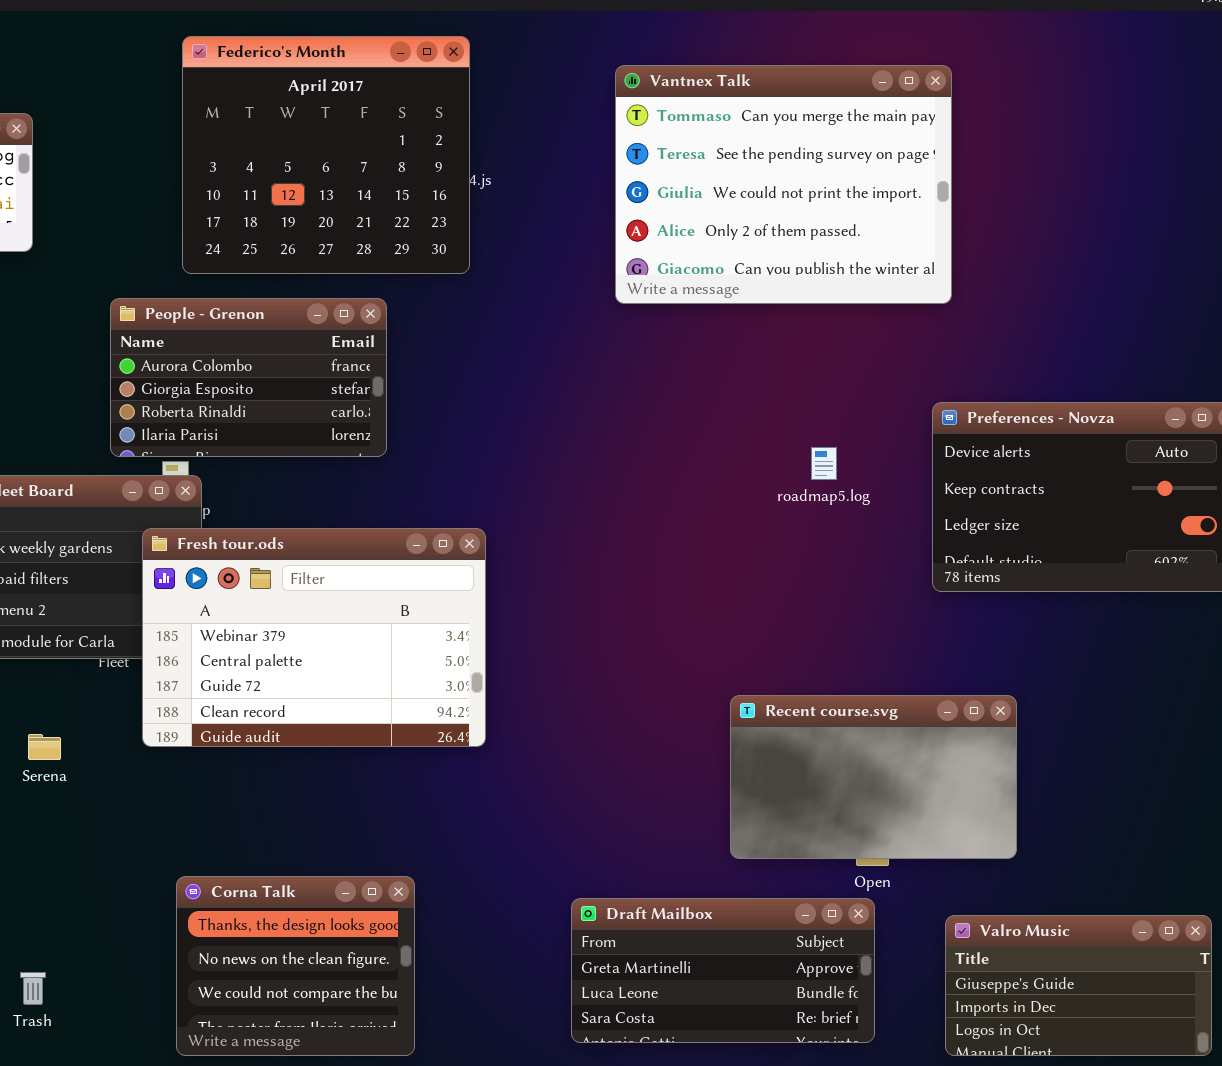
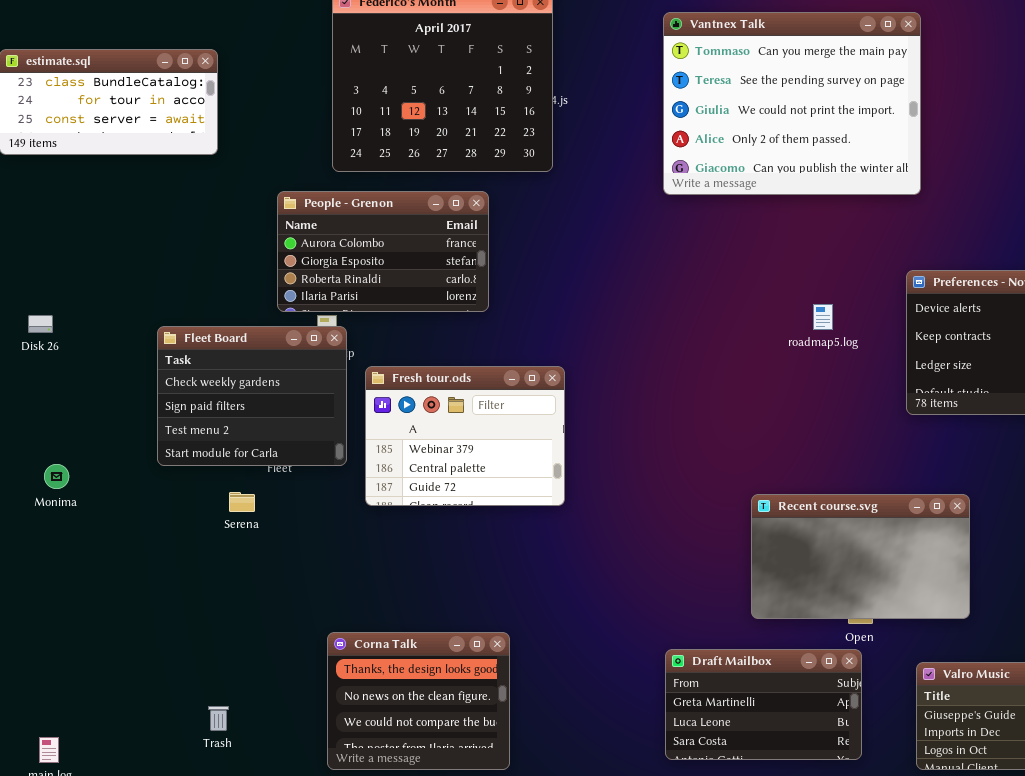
Fresh tour.ods: [142,528,486,747] -> [365,366,565,506], resized
Serena: [28,734,61,760] -> [229,492,255,512], moved
Draft Mailbox: [571,898,875,1043] -> [665,649,862,760], resized

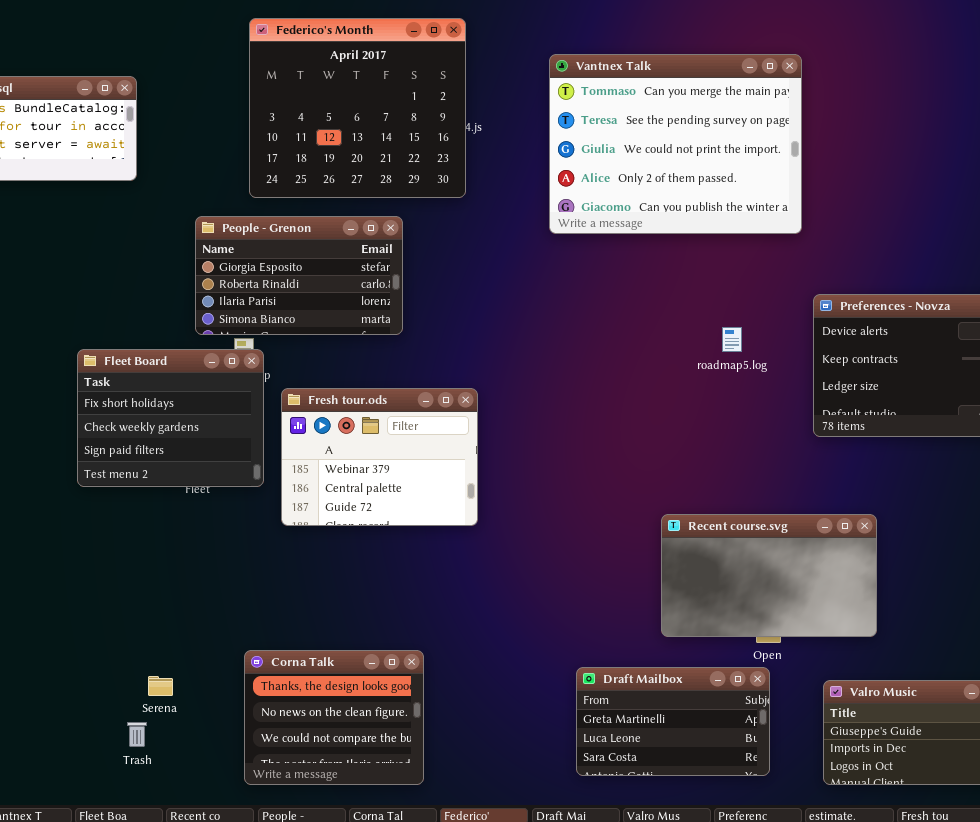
Vantnex Talk: [663,12,921,195] -> [549,54,802,234], moved
People - Grenon: [277,191,489,312] -> [195,216,403,335], scrolled down 1 row
Fleet Board: [157,326,347,466] -> [77,349,264,487], scrolled up 1 row
Serena: [229,492,255,512] -> [148,676,173,696], moved

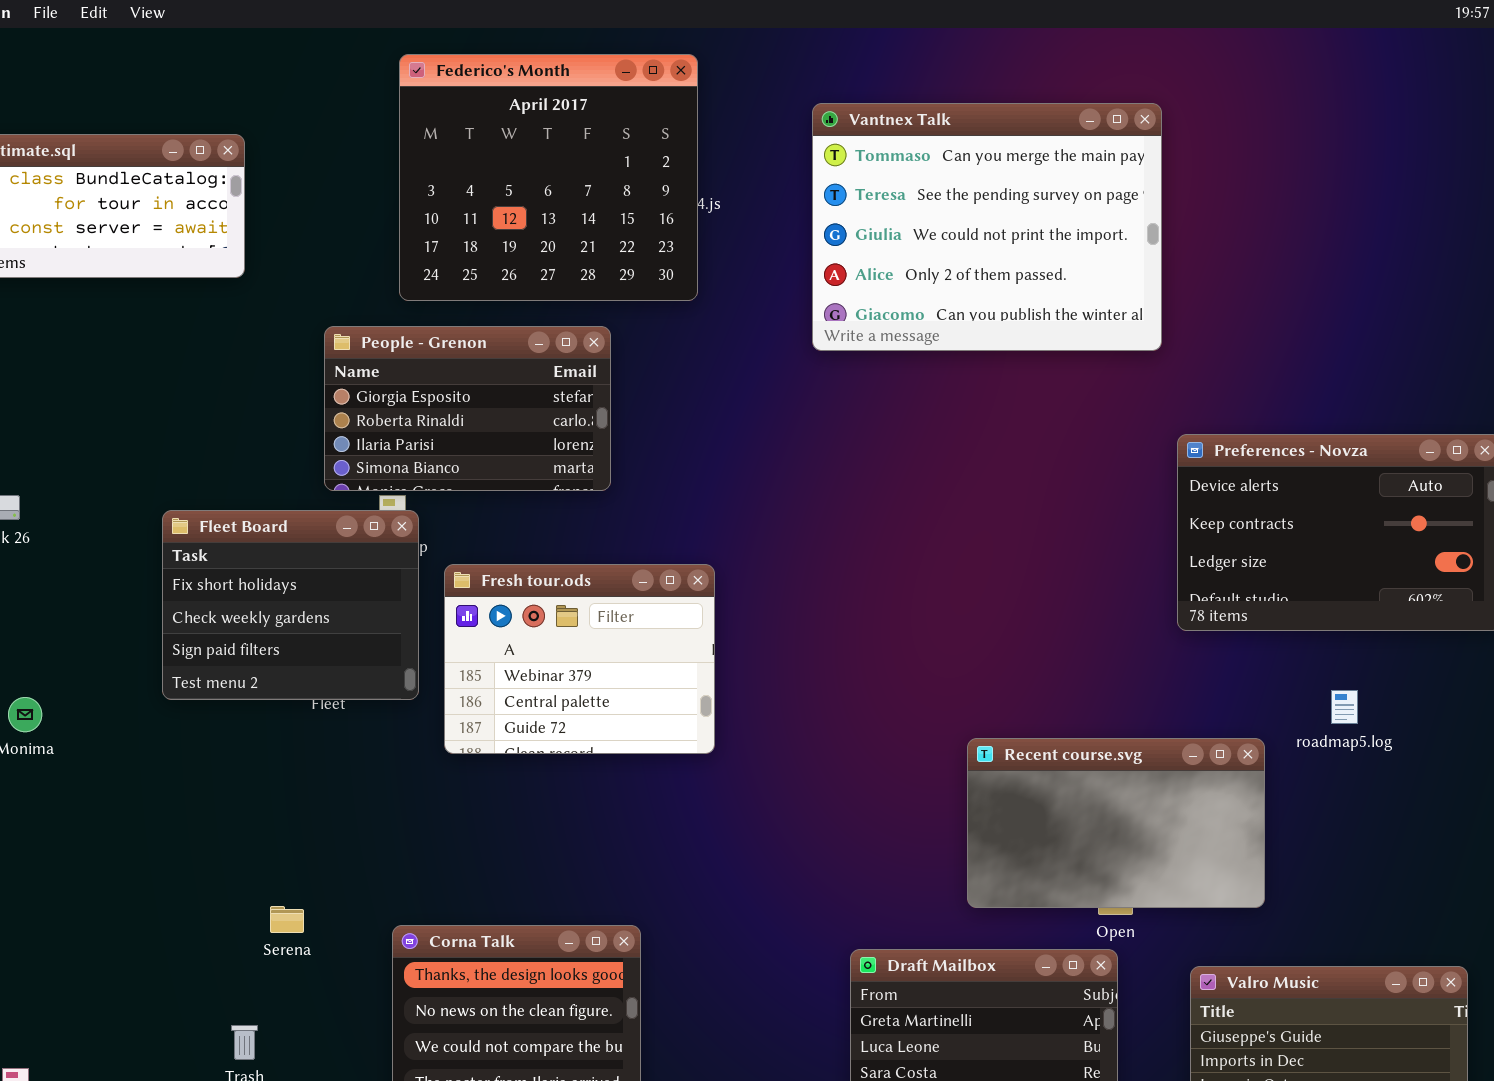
roadmap5.log: [722,327,742,352] -> [1331,690,1358,724], moved
Serena: [148,676,173,696] -> [270,906,304,933], moved

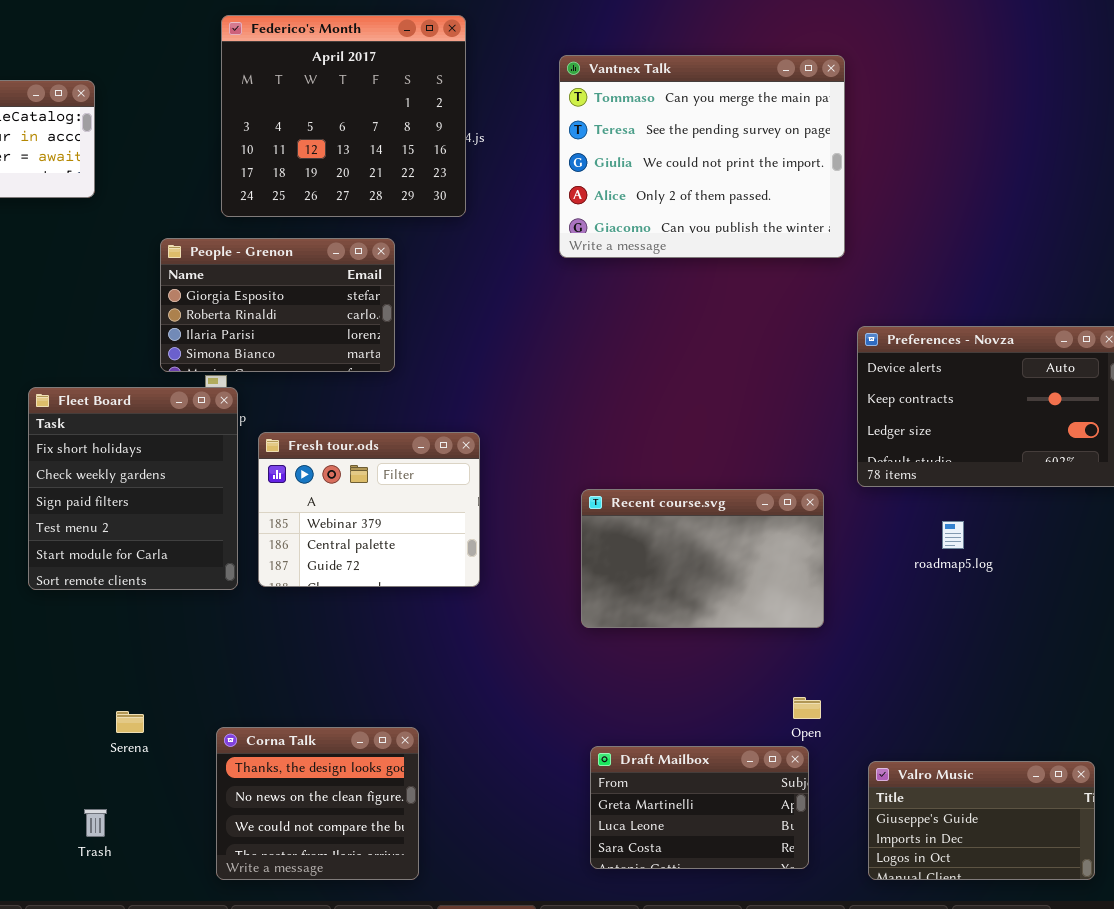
Fleet Board: [162,510,419,700] -> [28,387,238,590], resized
roadmap5.log: [1331,690,1358,724] -> [942,521,964,549], moved
Recent course.svg: [967,738,1265,908] -> [581,489,824,628], moved

